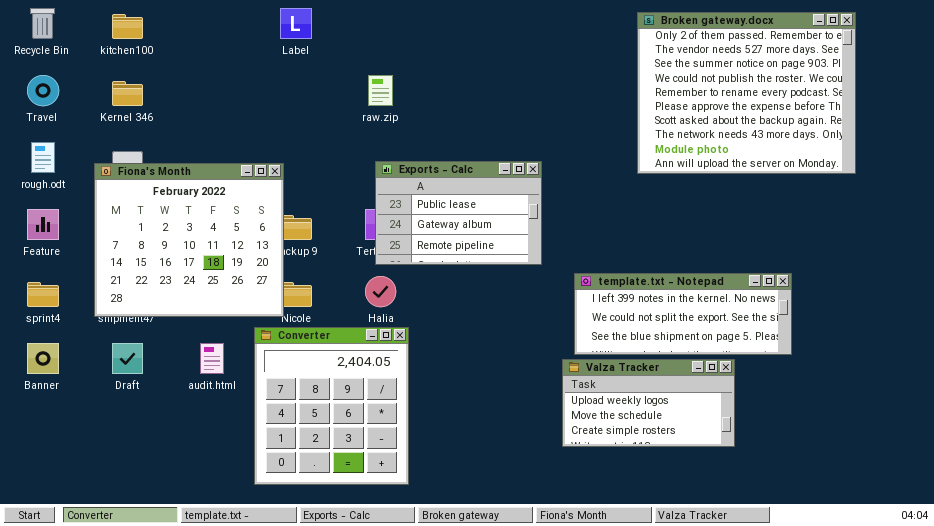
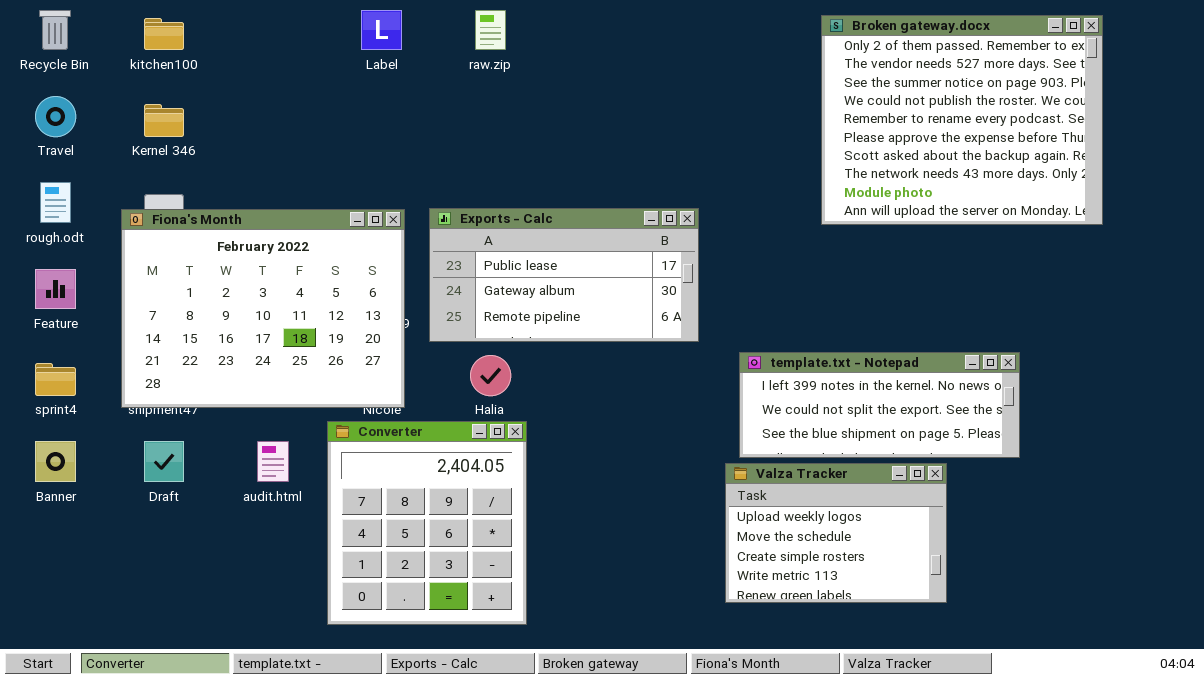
raw.zip: [368,75,393,106] -> [475,10,506,50], moved
Exports - Calc: [375,161,542,265] -> [429,208,699,342], resized
Fiona's Month: [94,163,284,317] -> [121,209,405,408], resized
Valza Tracker: [562,359,735,447] -> [725,463,947,603], resized

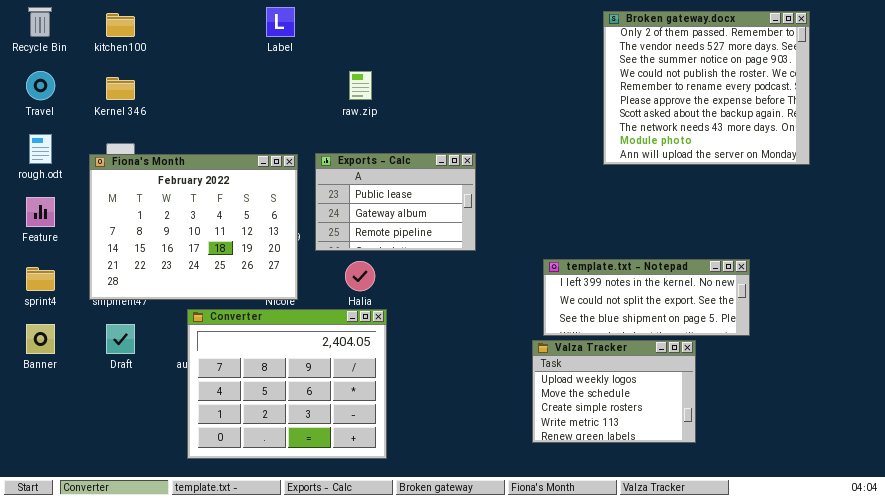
raw.zip: [475,10,506,50] -> [349,71,372,100], moved
Exports - Calc: [429,208,699,342] -> [315,153,476,251], resized
Converter: [327,421,527,625] -> [187,309,387,459], resized

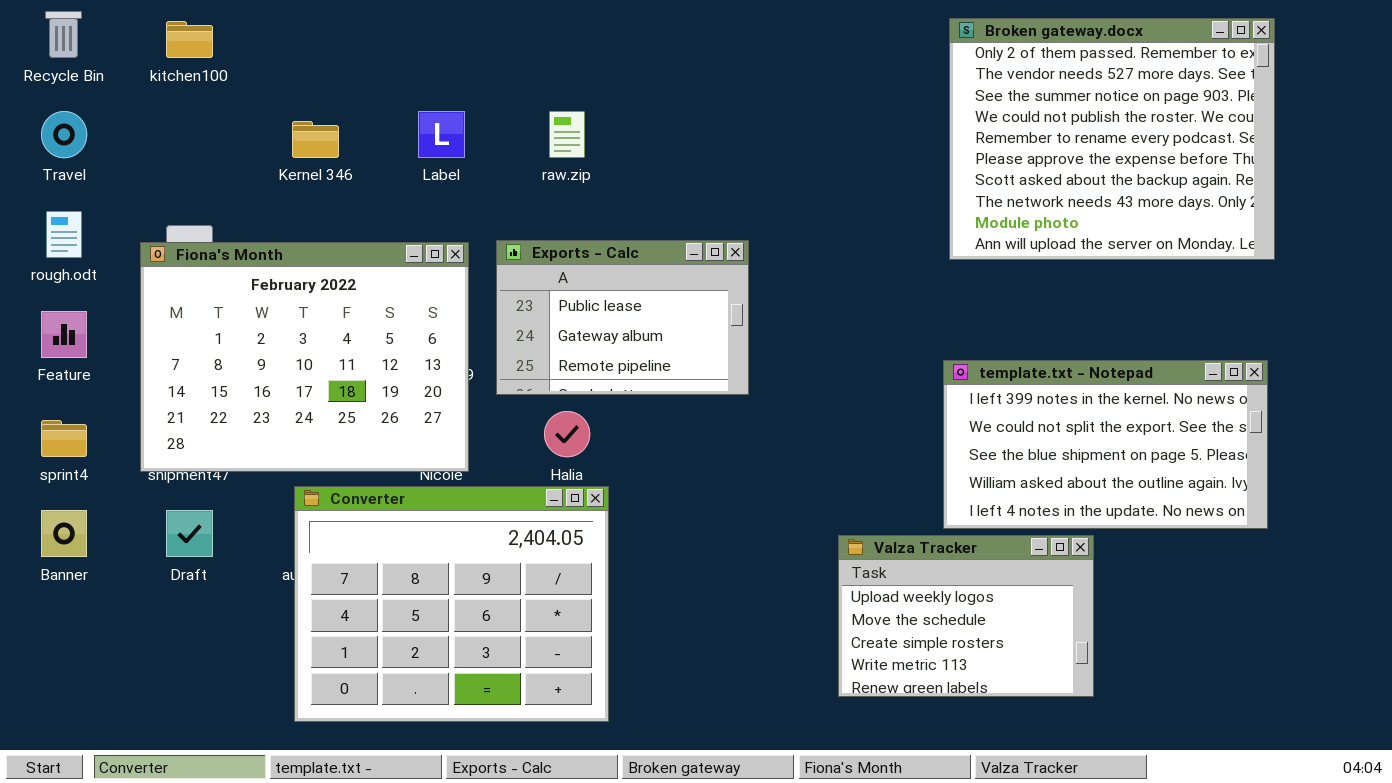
Label: [266,7,295,37] -> [418,111,465,158], moved
Kernel 346: [106,77,135,100] -> [292,121,339,158], moved
template.txt - Notepad: [543,259,750,336] -> [943,360,1268,529], moved, resized

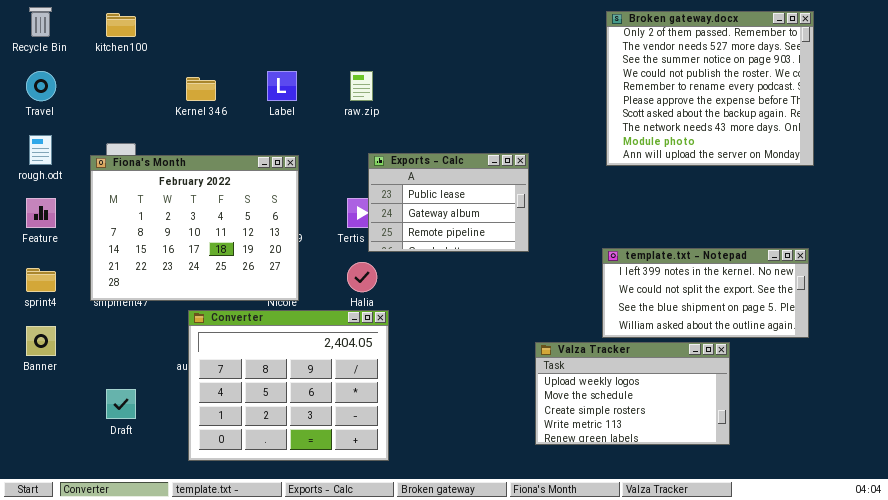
Exports - Calc: [496,240,749,395] -> [368,153,529,252], moved
template.txt - Notepad: [943,360,1268,529] -> [602,248,809,338], resized
Draft: [166,510,213,557] -> [106,389,136,419], moved
Valza Tracker: [838,535,1094,697] -> [535,342,730,445], resized

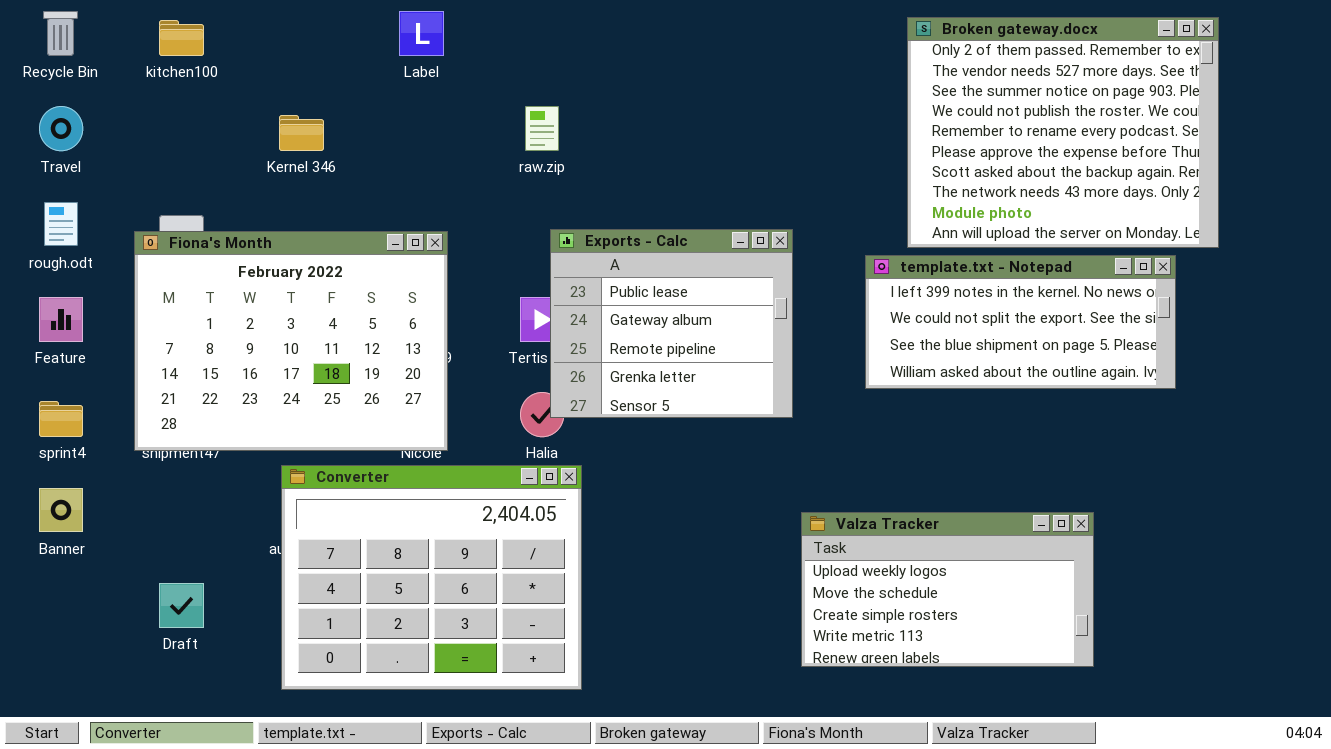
Label: [267,71,297,101] -> [399,11,444,56], moved
Exports - Calc: [368,153,529,252] -> [550,229,793,418], resized
template.txt - Notepad: [602,248,809,338] -> [865,255,1176,389], moved

